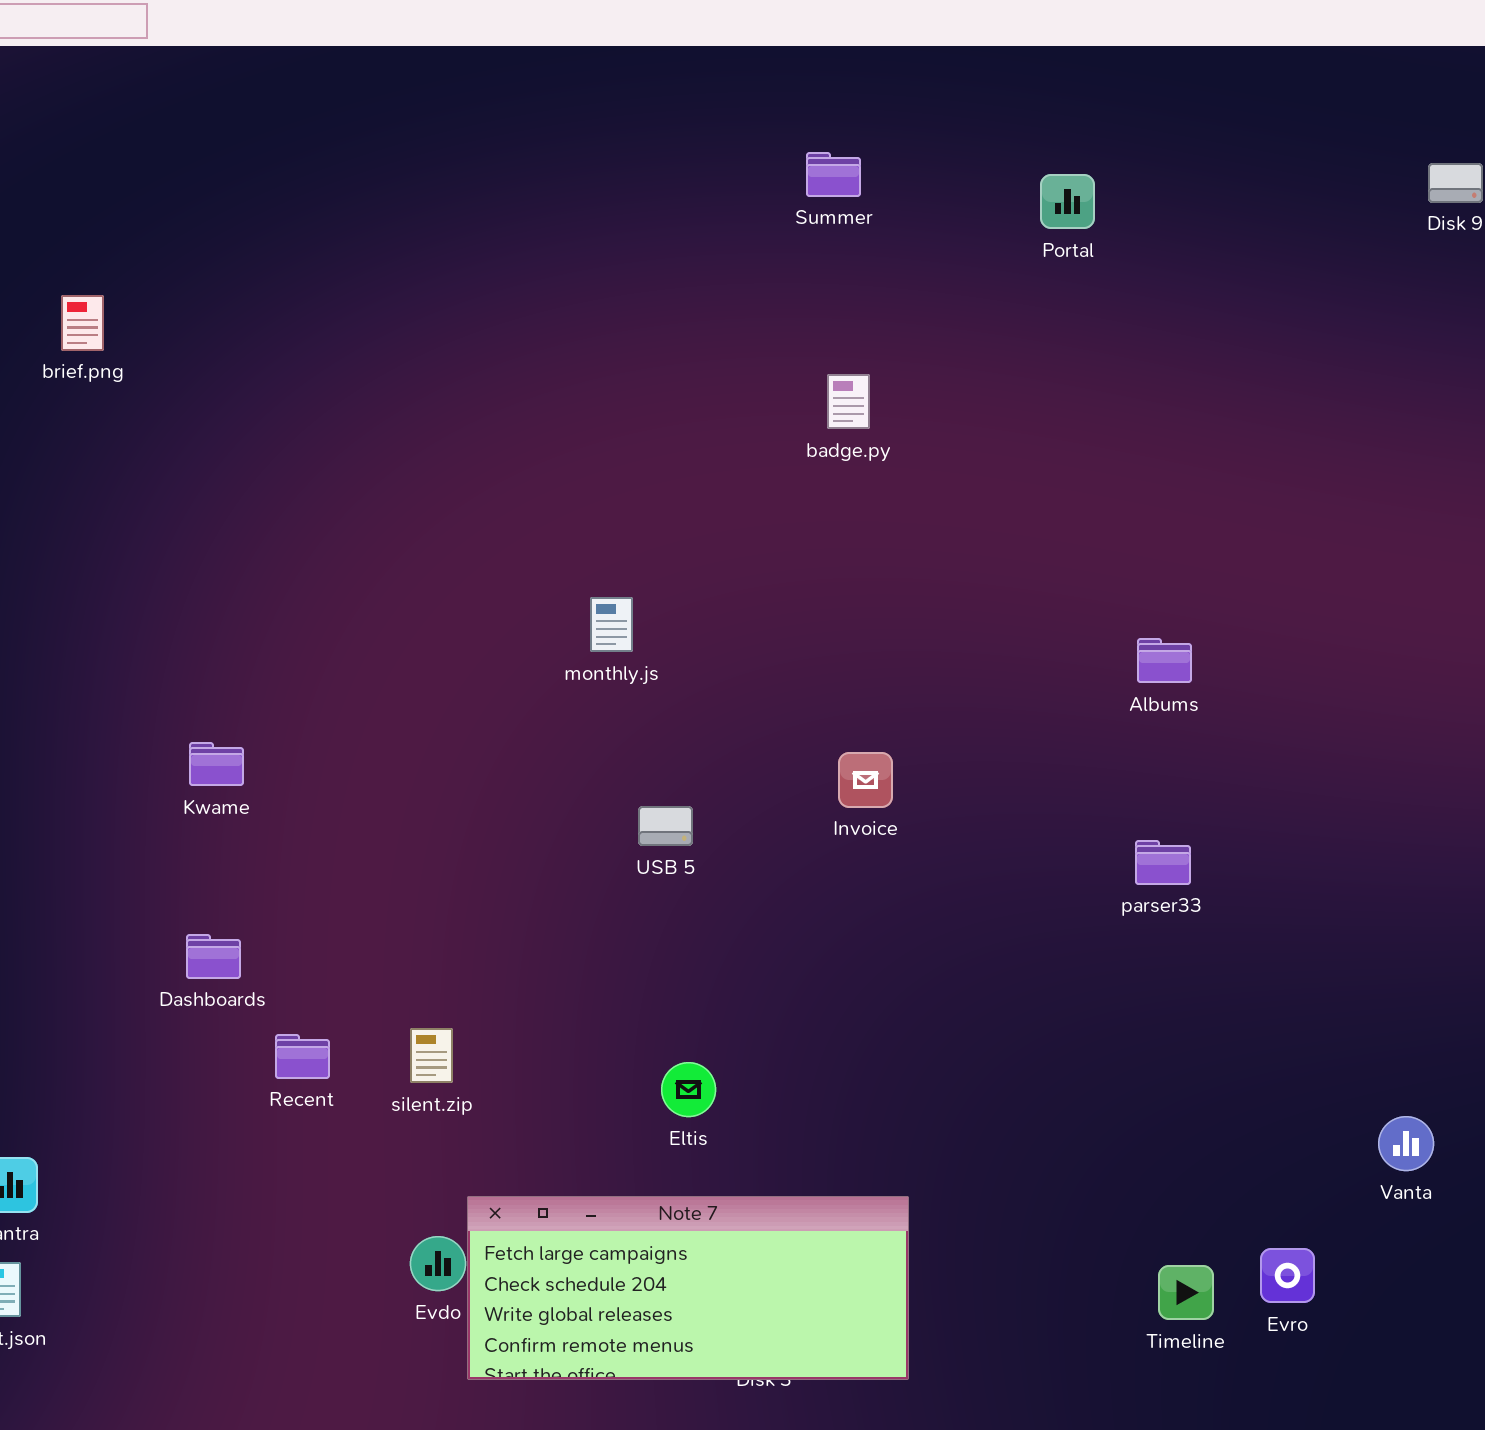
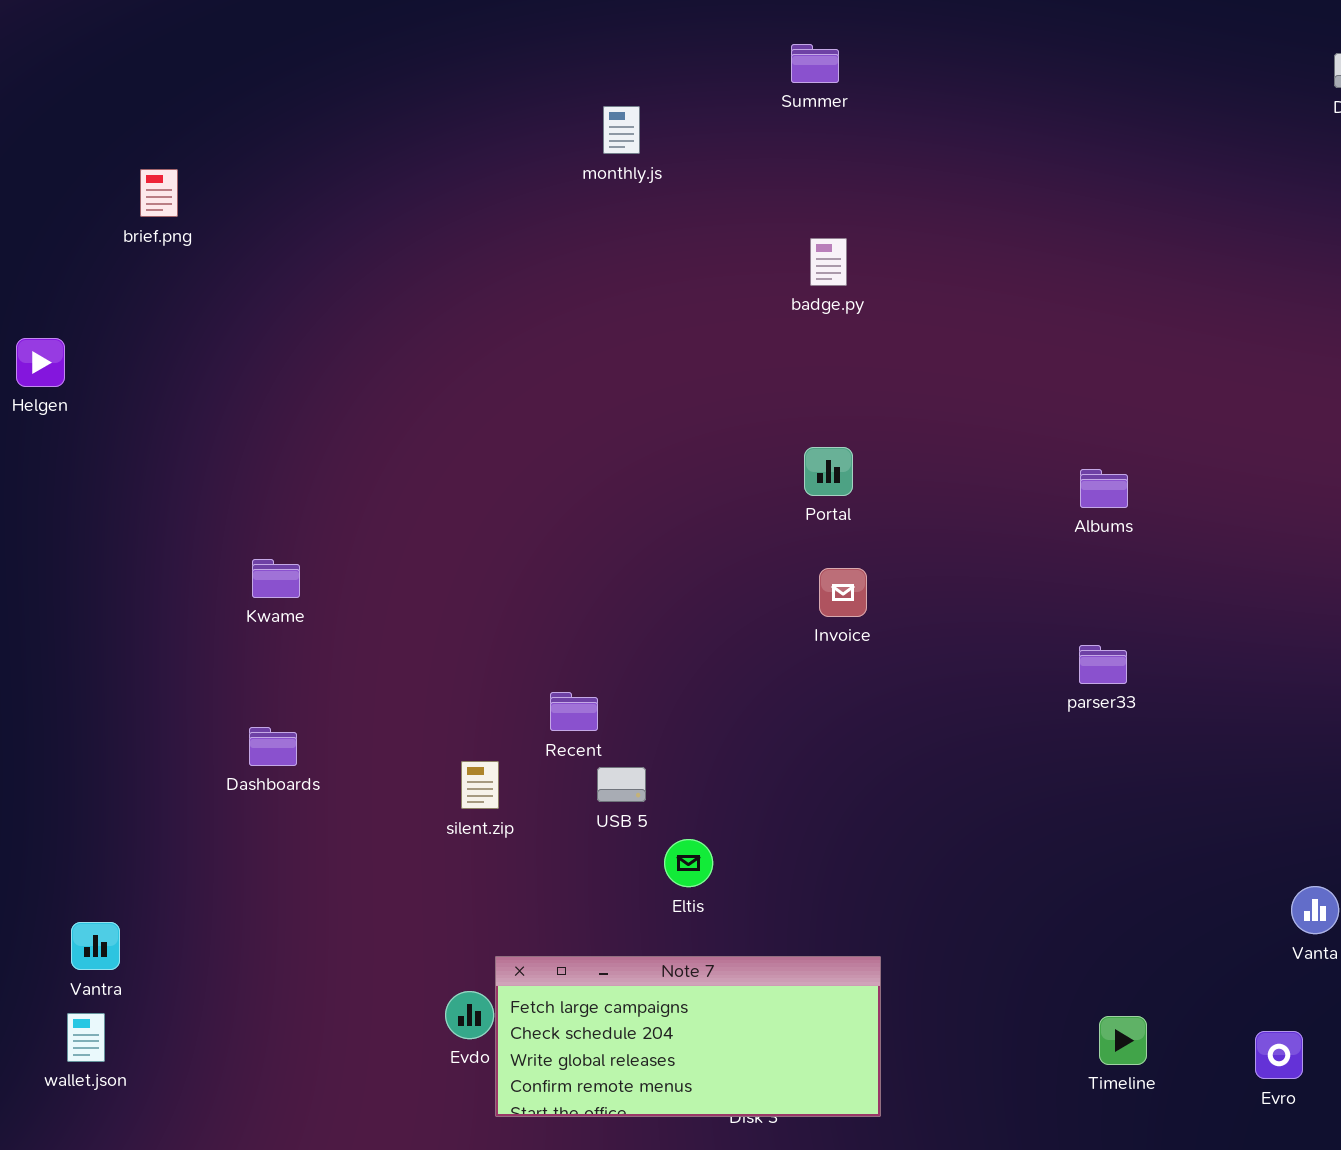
Portal: [1040,174,1095,229] -> [804,447,853,496], moved
monthly.js: [590,597,633,652] -> [603,106,640,154], moved
USB 5: [638,806,693,846] -> [597,767,646,802], moved
silent.zip: [410,1028,453,1083] -> [461,761,499,809], moved
Recent: [275,1034,330,1079] -> [550,692,598,731], moved
Evro: [1260,1248,1315,1303] -> [1255,1031,1303,1079], moved

